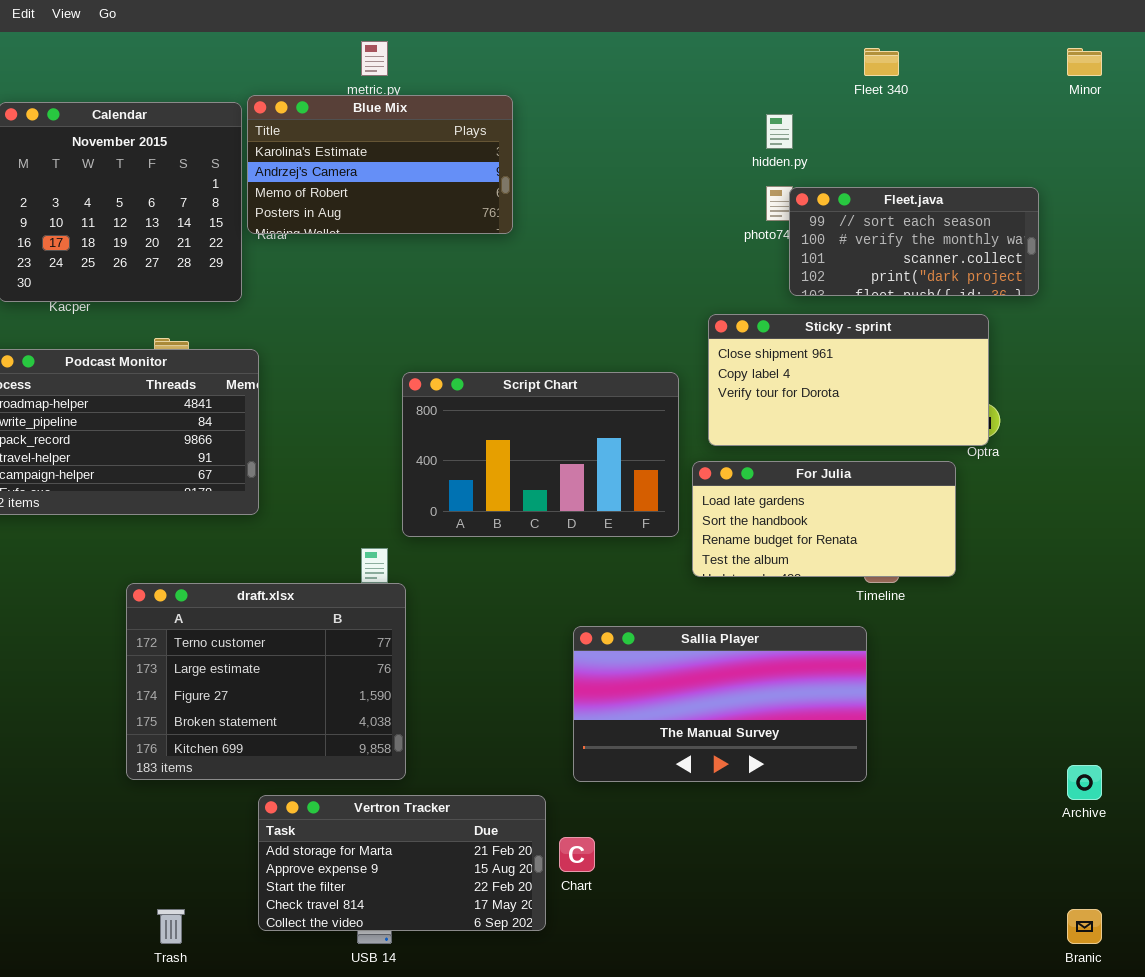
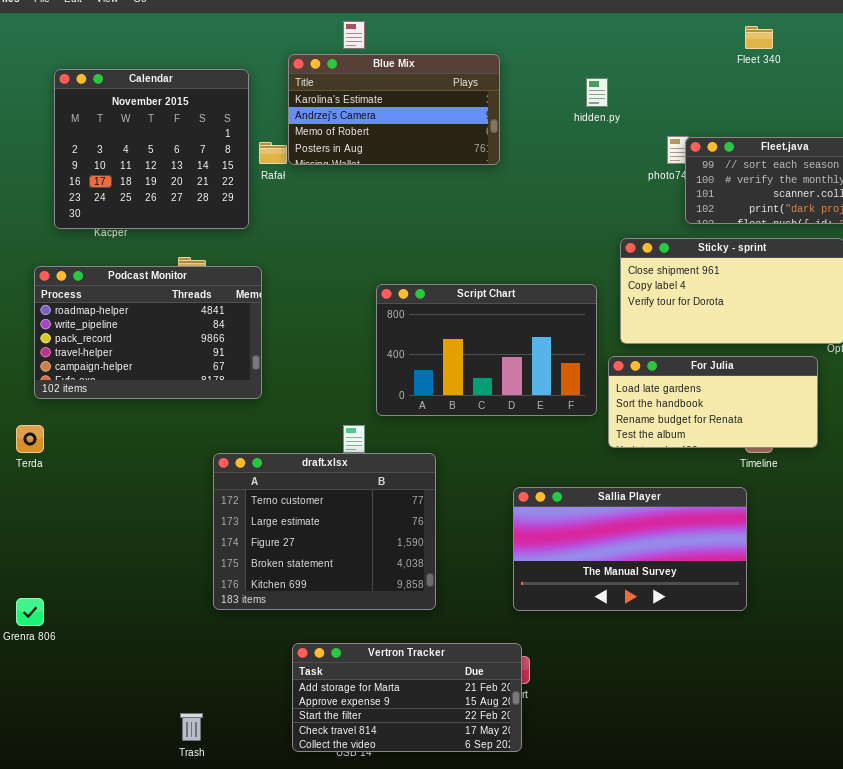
Blue Mix: [247,95,513,234] -> [288,54,500,165], moved
hidden.py: [766,114,793,149] -> [586,78,608,107], moved
draft.xlsx: [126,583,406,780] -> [213,453,436,610], moved
Vertron Tracker: [258,795,546,931] -> [292,643,522,752], moved

